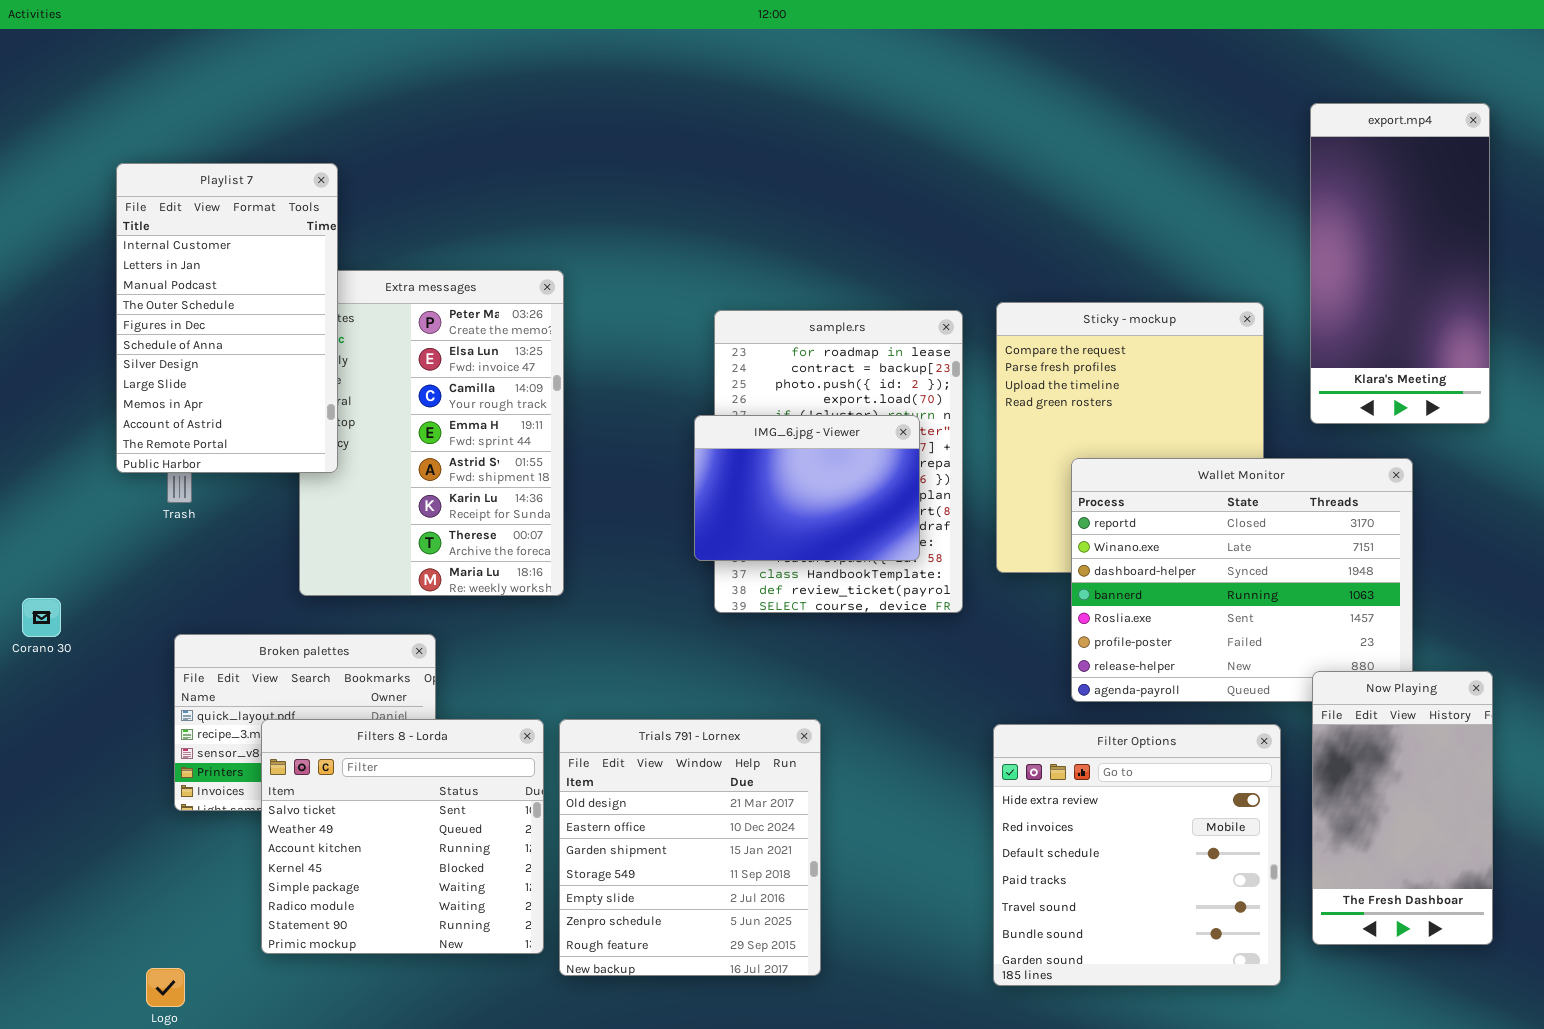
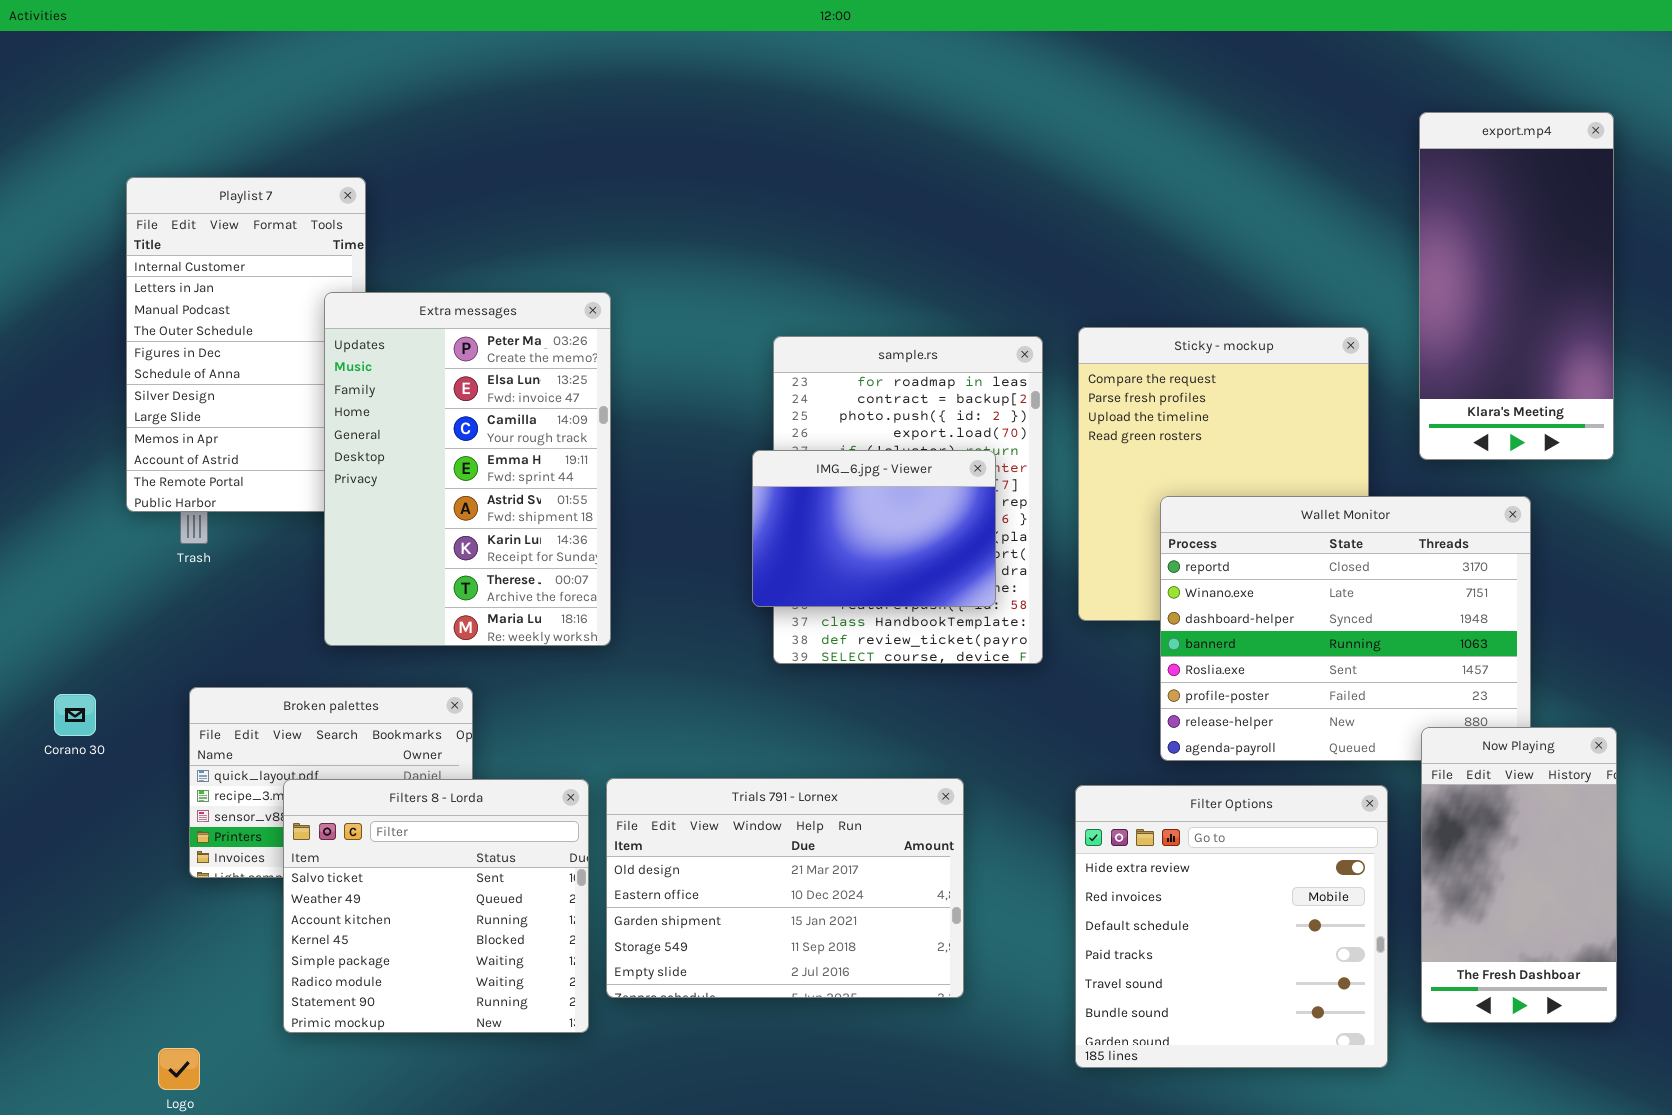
Extra messages: [299,270,564,596] -> [324,292,611,646], raised
Corano 30: [22,598,61,637] -> [54,694,96,736], moved
Trials 791 - Lornex: [559,719,821,976] -> [606,778,964,998], resized

